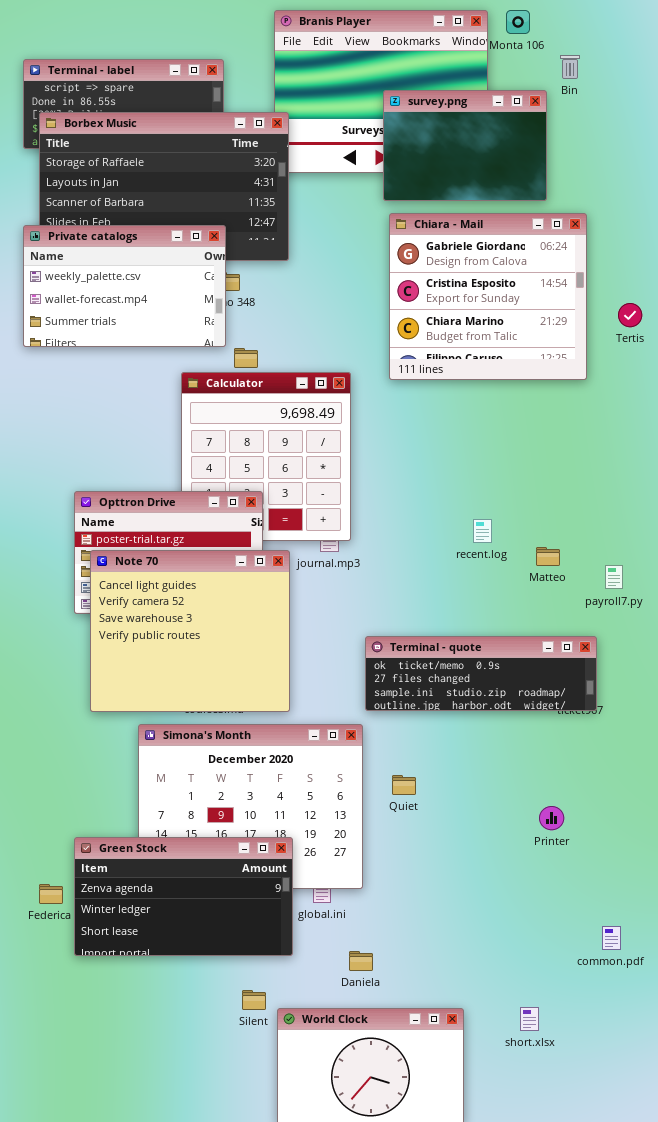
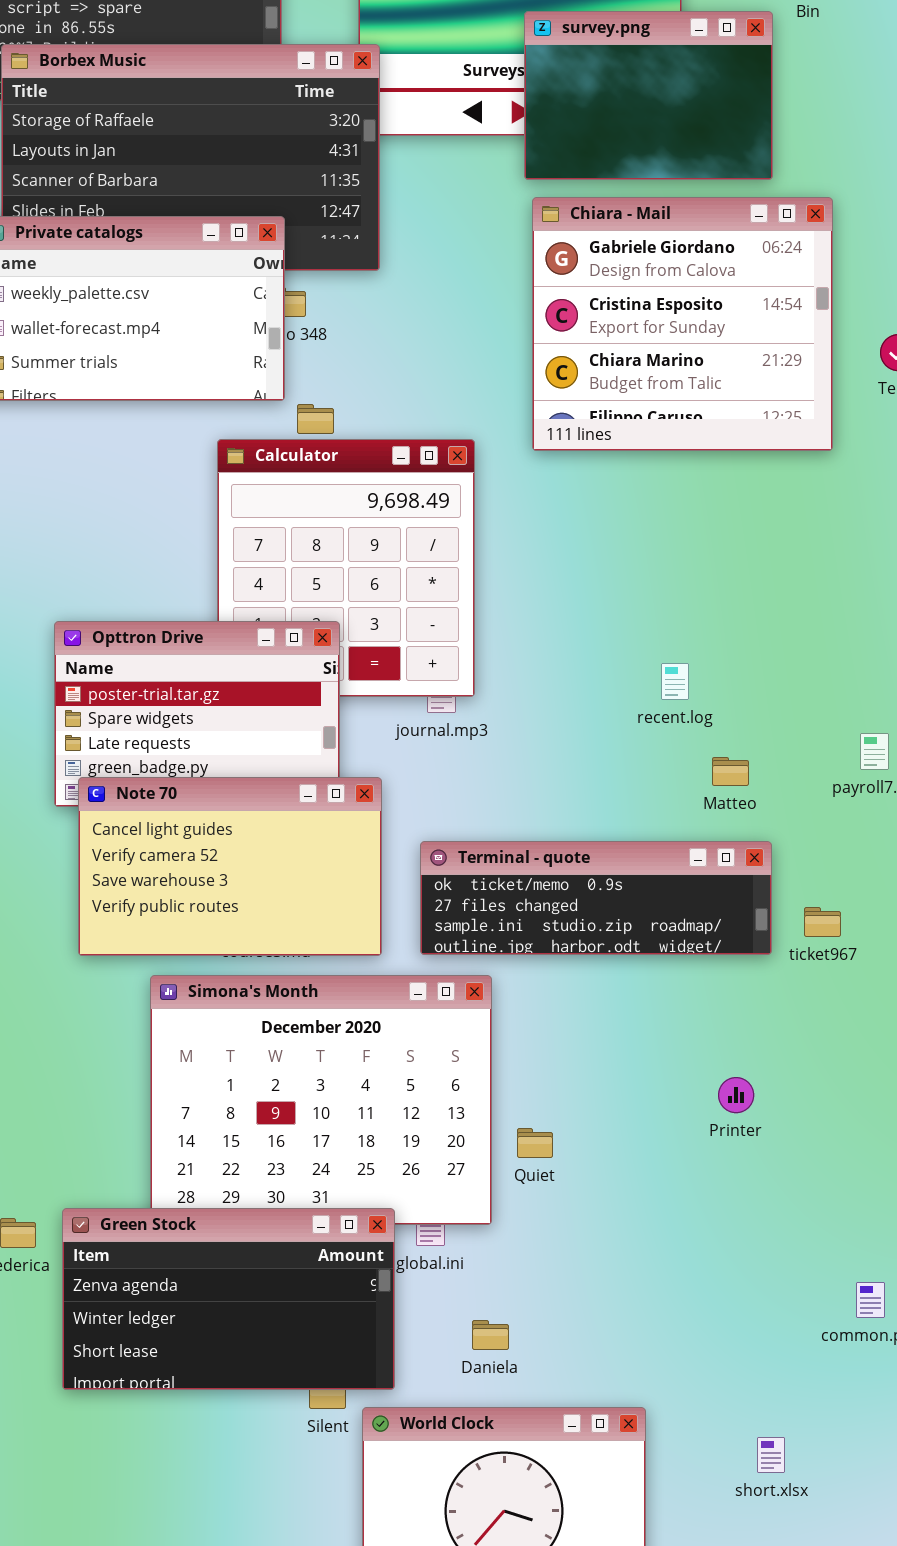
Matteo: [536,547,560,566] -> [712,757,749,786], moved
Note 70: [90,550,290,712] -> [78,777,382,956], resized
Terminal - quote: [365,636,597,711] -> [420,841,772,955], moved
Quiet: [392,775,416,795] -> [517,1128,553,1158], moved
Printer: [539,806,564,830] -> [718,1077,754,1113], moved
Green Stock: [74,837,293,956] -> [62,1208,395,1390], moved
short.xlsx: [520,1007,539,1031] -> [757,1437,785,1473], moved

